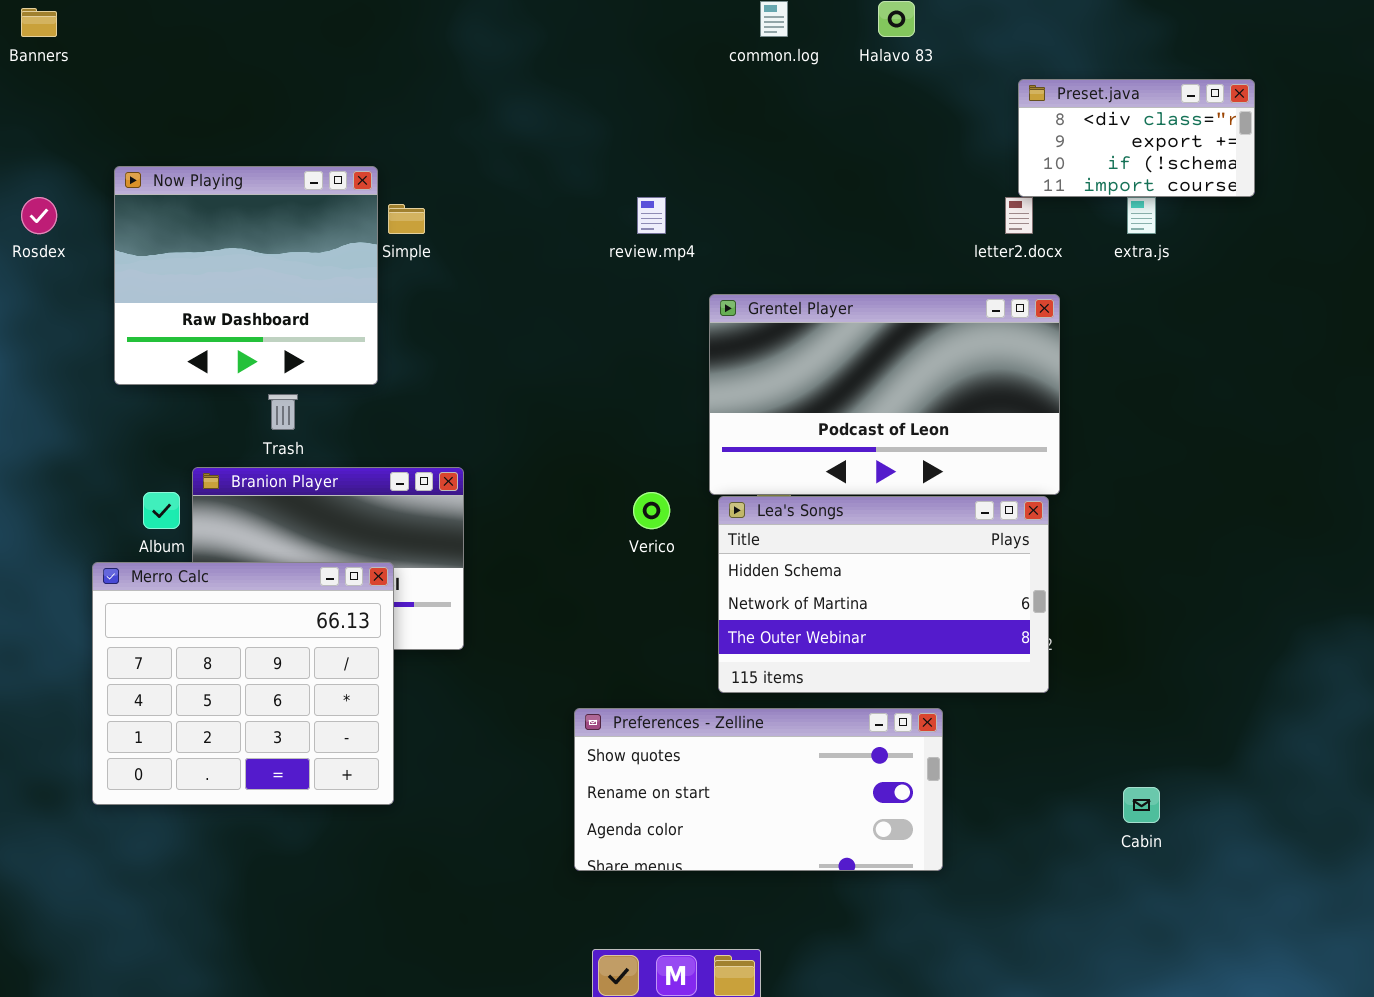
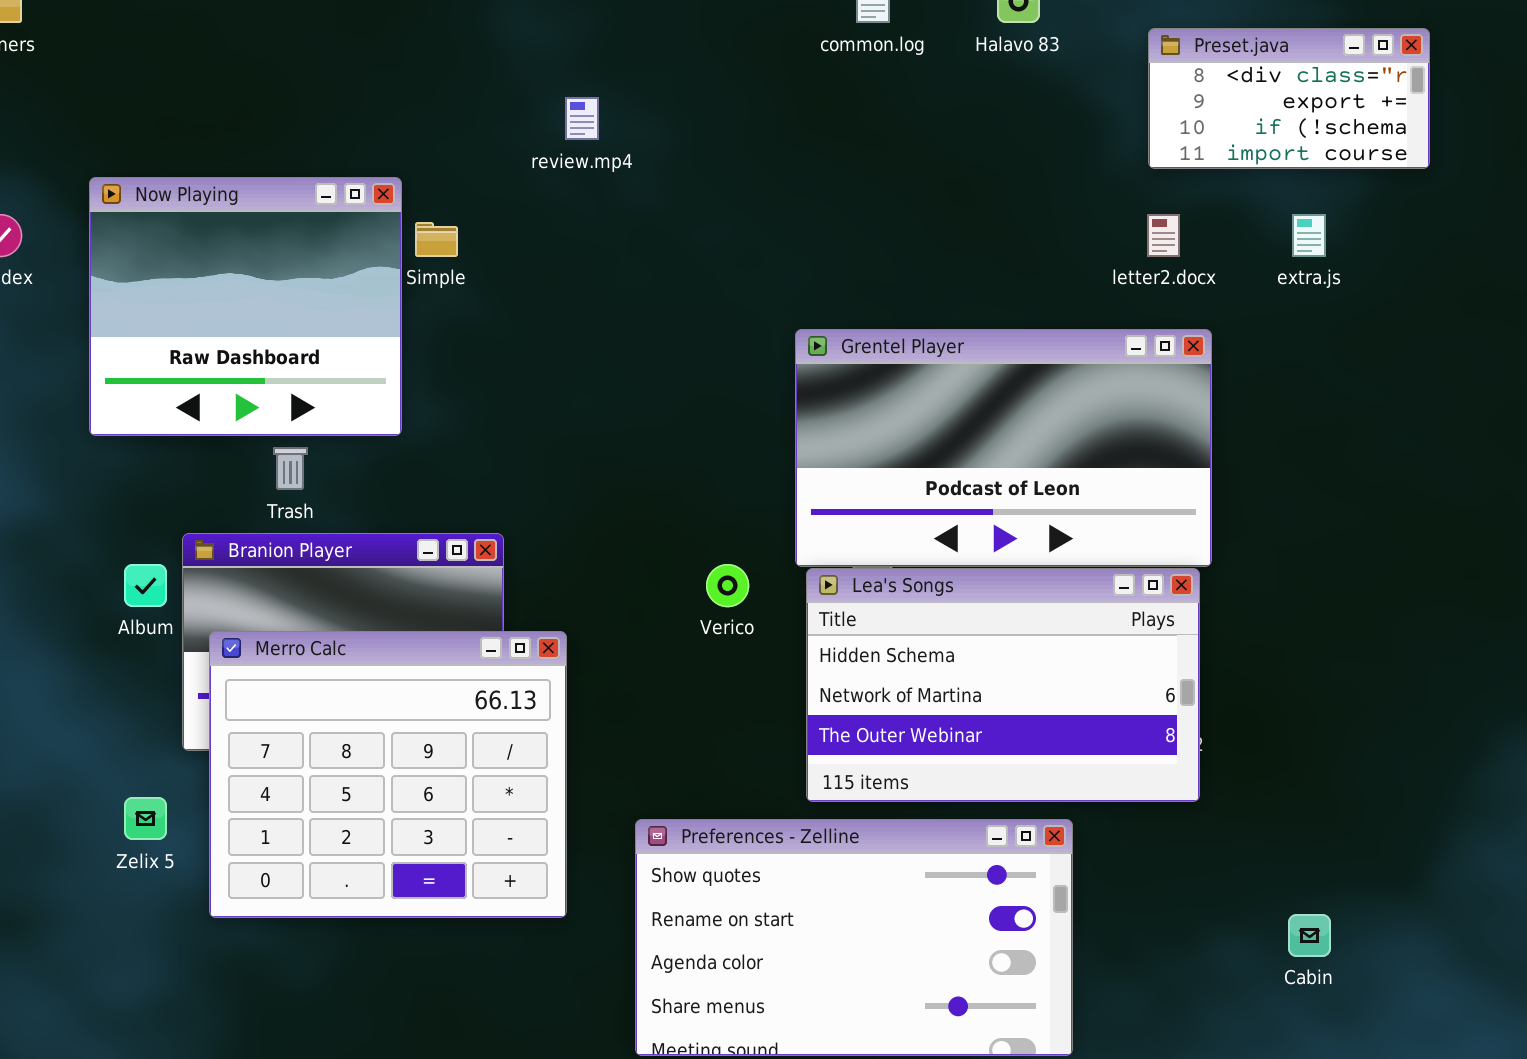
Preset.java: [1018,79,1255,197] -> [1148,28,1430,169], moved
review.mp4: [637,197,666,234] -> [565,97,599,140], moved
Merro Calc: [92,562,394,805] -> [209,631,567,918], moved
Preferences - Zelline: [574,708,943,871] -> [635,819,1073,1056], resized

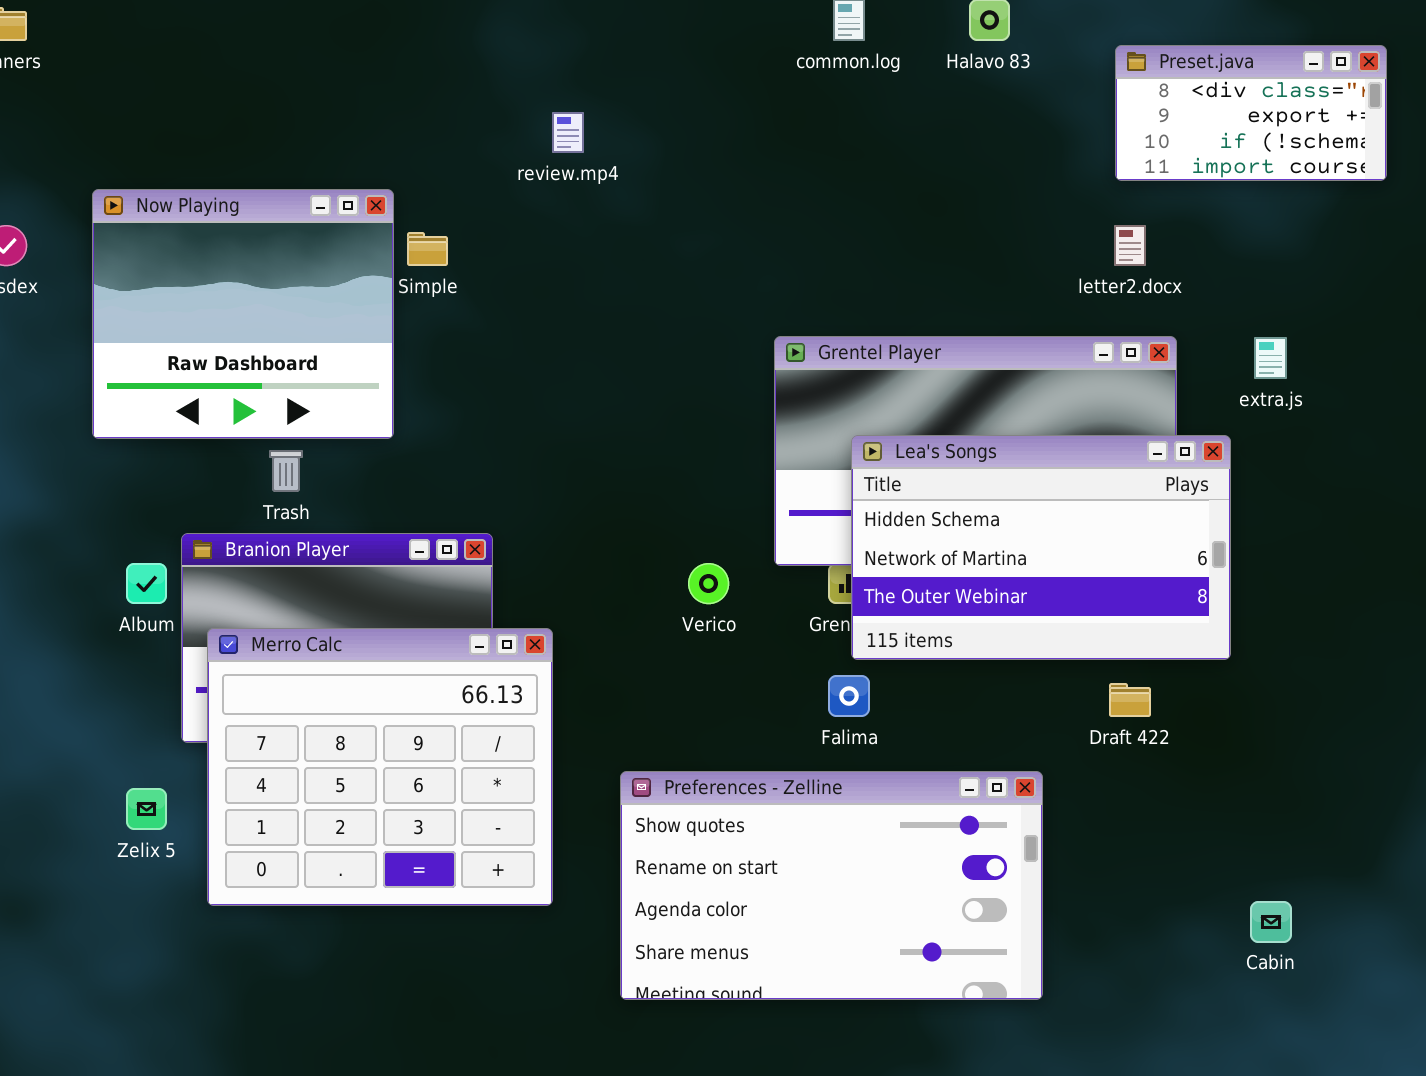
extra.js: [1292,214,1326,257] -> [1254,337,1287,379], moved
Lea's Songs: [806,568,1200,802] -> [851,435,1231,660], moved
Preferences - Zelline: [635,819,1073,1056] -> [620,771,1043,1000], moved

